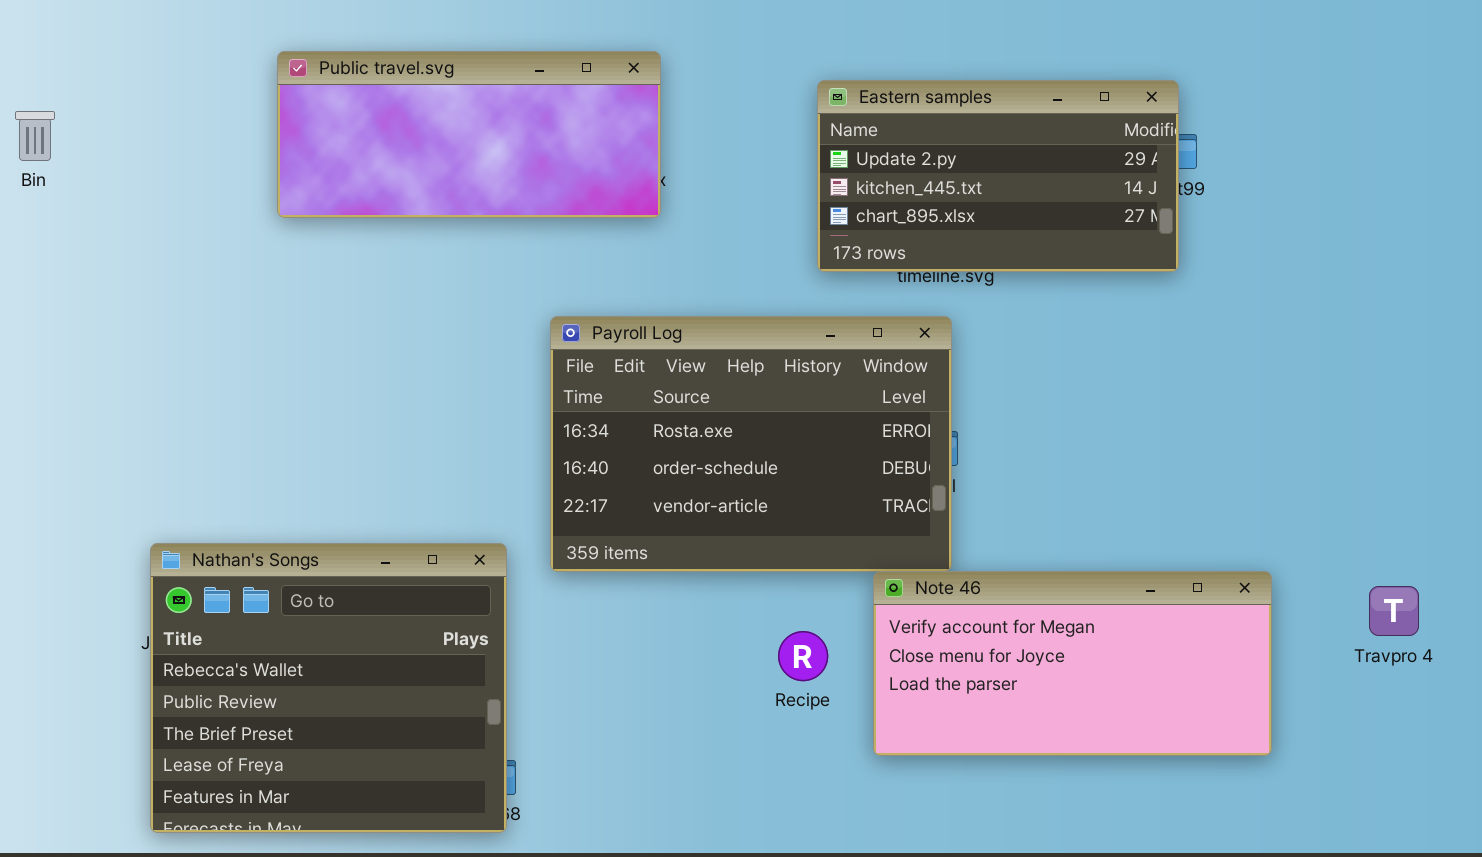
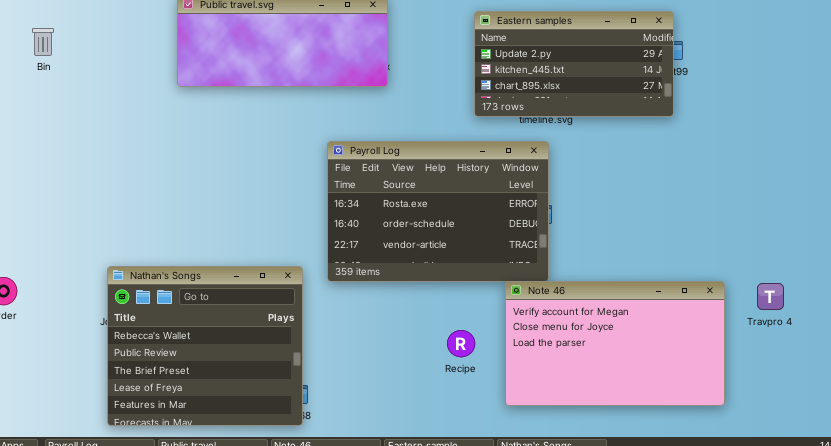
Note 46: [873,571,1272,756] -> [505,281,725,406], resized
Travpro 4: [1369,586,1419,636] -> [757,283,784,310], moved
Recipe: [778,631,828,681] -> [447,330,475,357], moved

